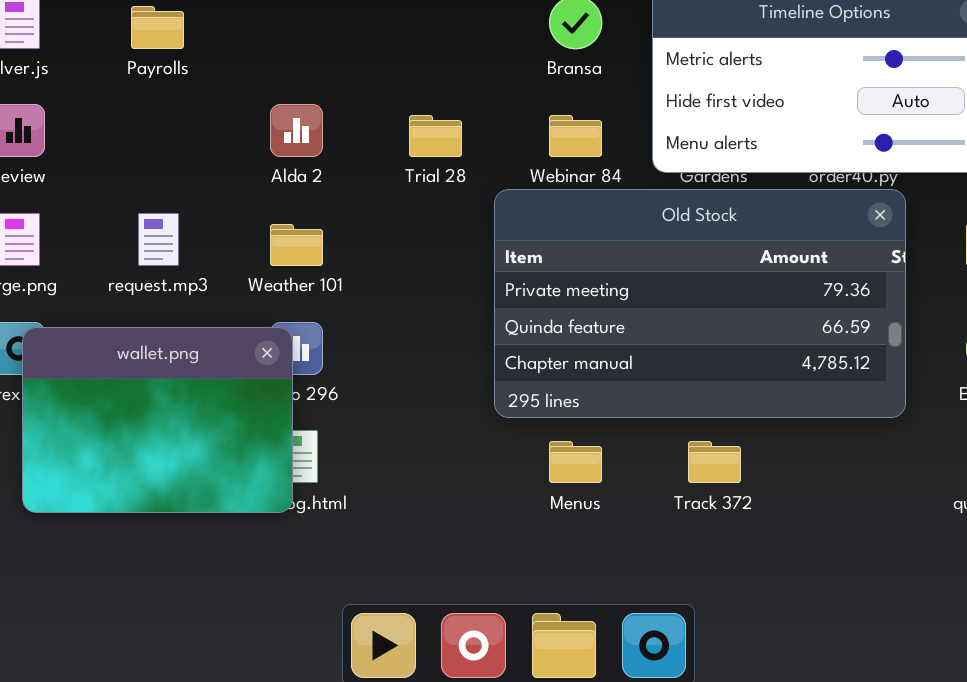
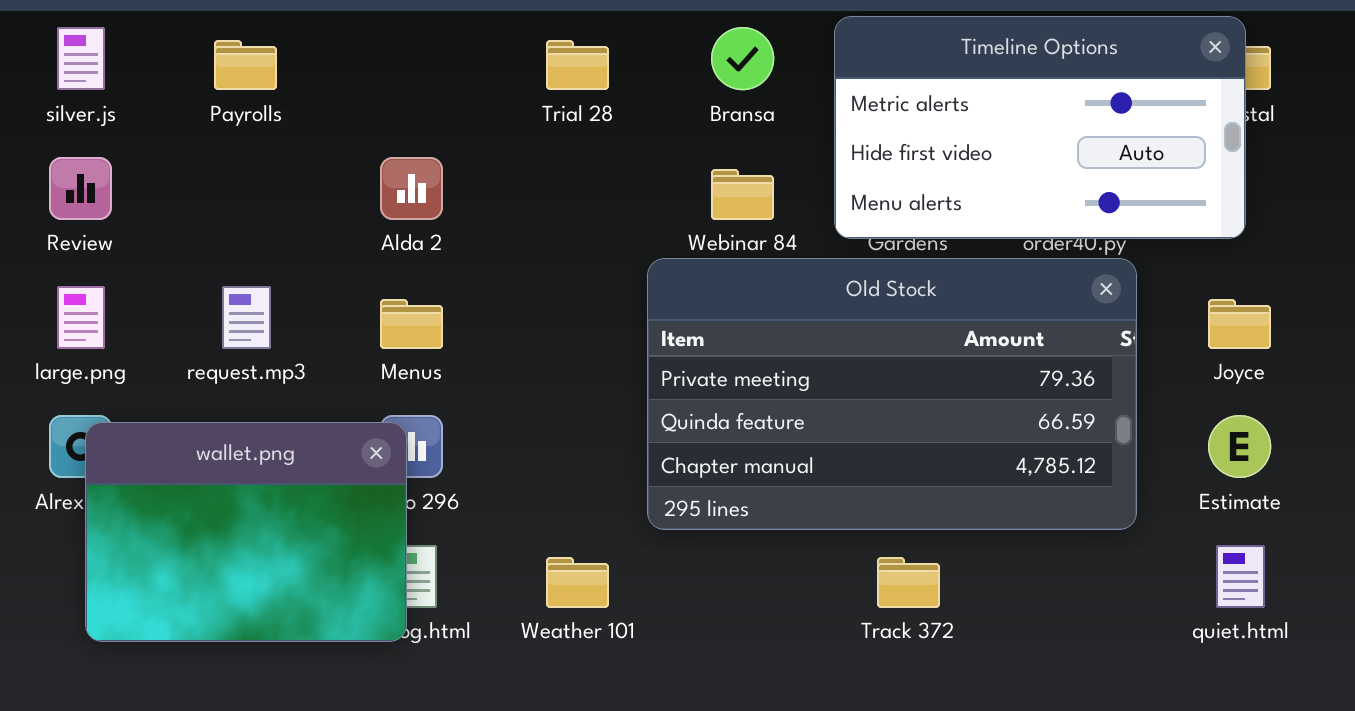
Trial 28: [409,115,462,157] -> [546,40,609,90], moved
Weather 101: [270,224,323,266] -> [546,557,609,608], moved
Menus: [549,441,602,483] -> [380,299,443,349], moved

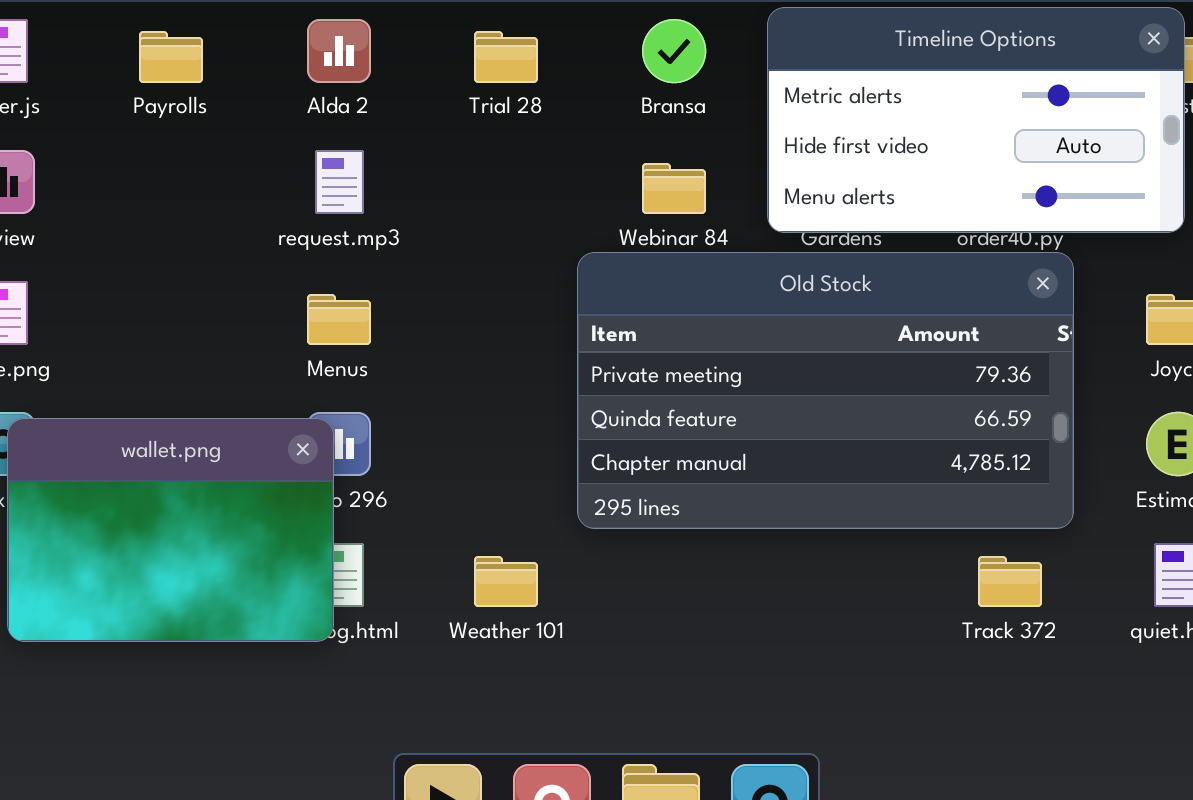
Alda 2: [380,157,443,220] -> [307,19,371,83], moved
request.mp3: [222,286,271,349] -> [315,150,364,214], moved
Track 372: [877,557,940,608] -> [978,556,1042,607], moved

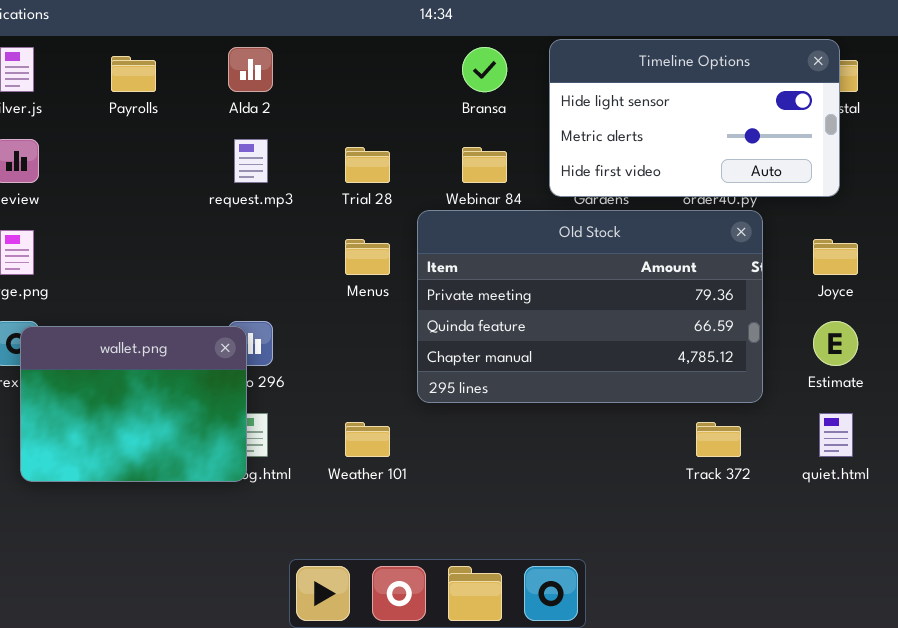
Timeline Options: [767,7,1185,233] -> [549,39,840,197], scrolled up 1 row
Trial 28: [474,31,538,83] -> [345,147,390,183], moved
Menus: [307,294,371,345] -> [345,239,390,275], moved

